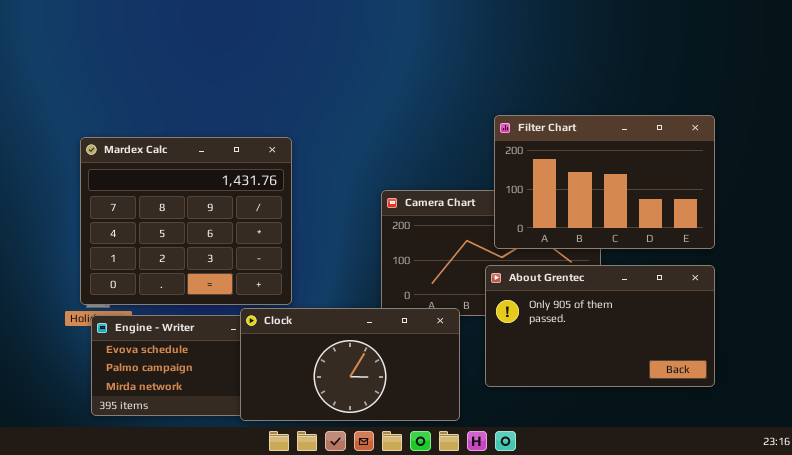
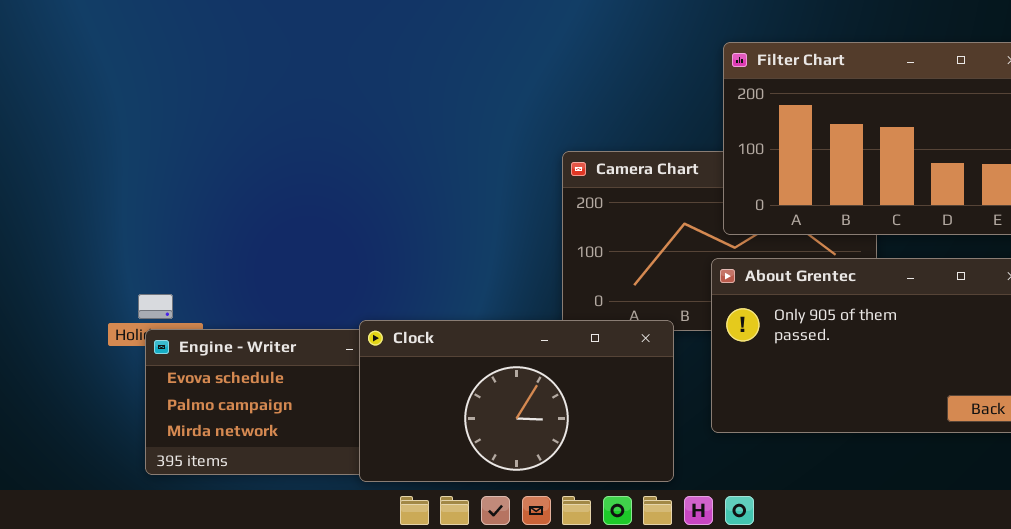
Mardex Calc: [80,137,292,305] -> none, closed

